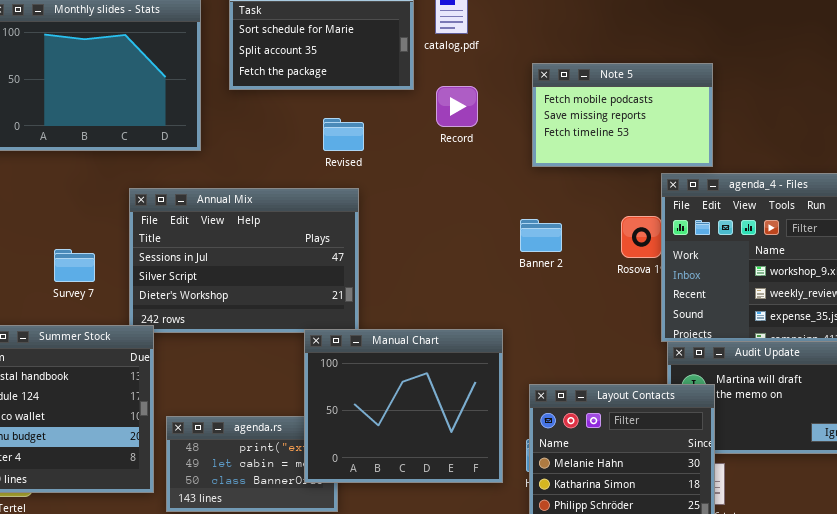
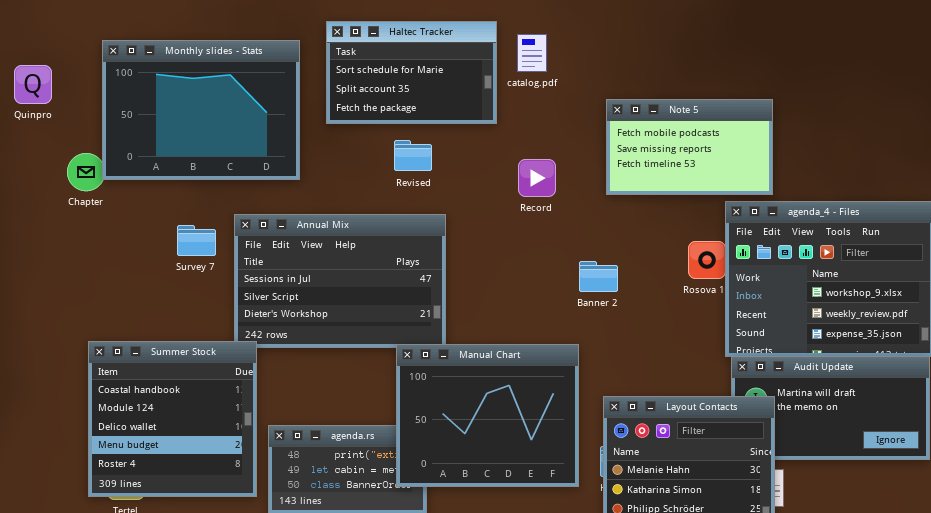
Record: [436,86,478,127] -> [518,159,556,197], moved
Revised: [323,118,364,151] -> [394,140,432,171], moved
Banner 2: [520,219,562,252] -> [579,261,618,292], moved
Survey 7: [54,249,95,282] -> [177,225,216,256], moved

